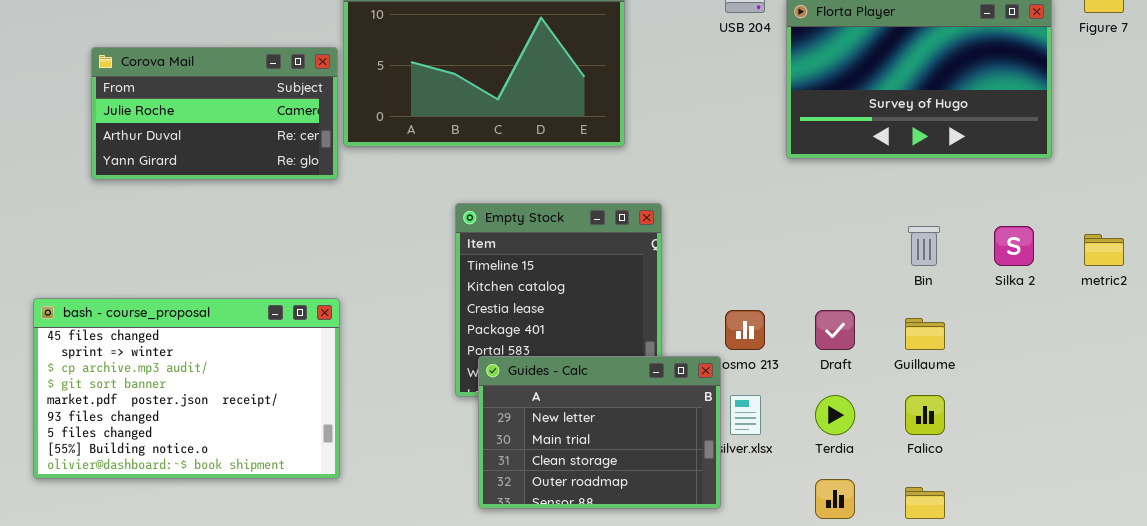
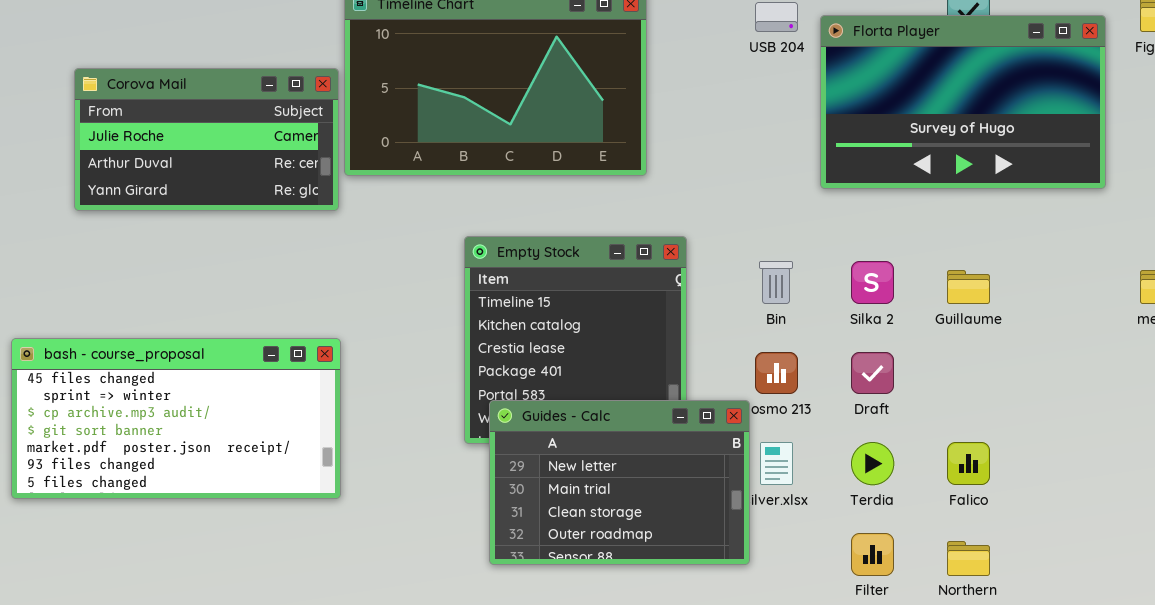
Bin: [908,226,940,266] -> [759,261,793,304], moved
Silka 2: [994,226,1034,266] -> [851,261,894,304], moved
bash - course_proposal: [33,298,340,479] -> [11,338,341,499], resized
Guillaume: [905,318,945,350] -> [947,270,990,304], moved

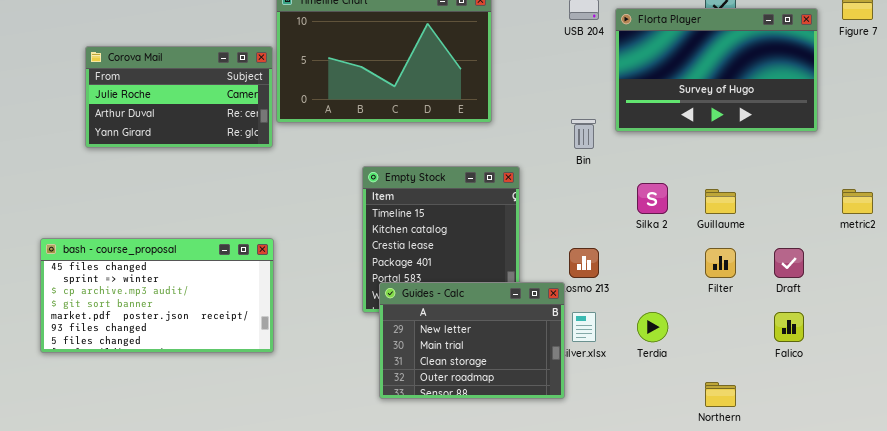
Bin: [759,261,793,304] -> [571,119,596,149], moved
Draft: [851,352,894,394] -> [774,248,804,278], moved
Falico: [947,442,990,485] -> [774,312,804,342], moved
Filter: [851,533,894,576] -> [705,248,736,278], moved

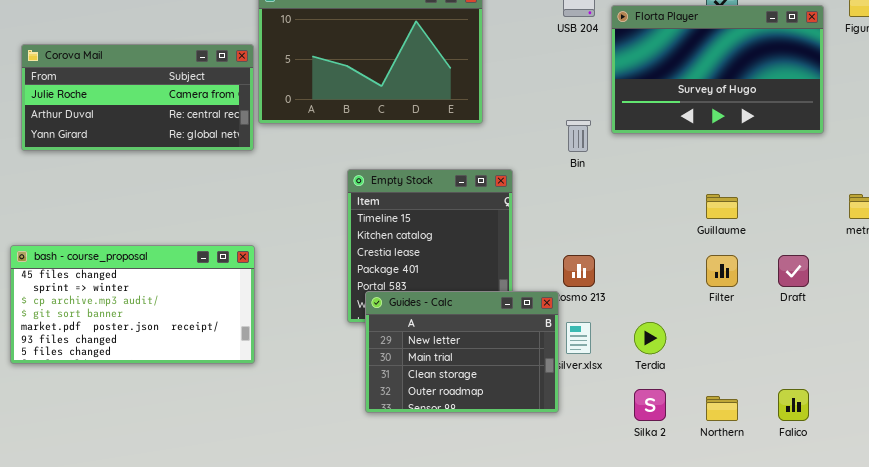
Corova Mail: [85,46,273,148] -> [21,44,254,151], resized
Silka 2: [637,183,668,214] -> [634,389,666,421], moved
Falico: [774,312,804,342] -> [778,389,809,421], moved

